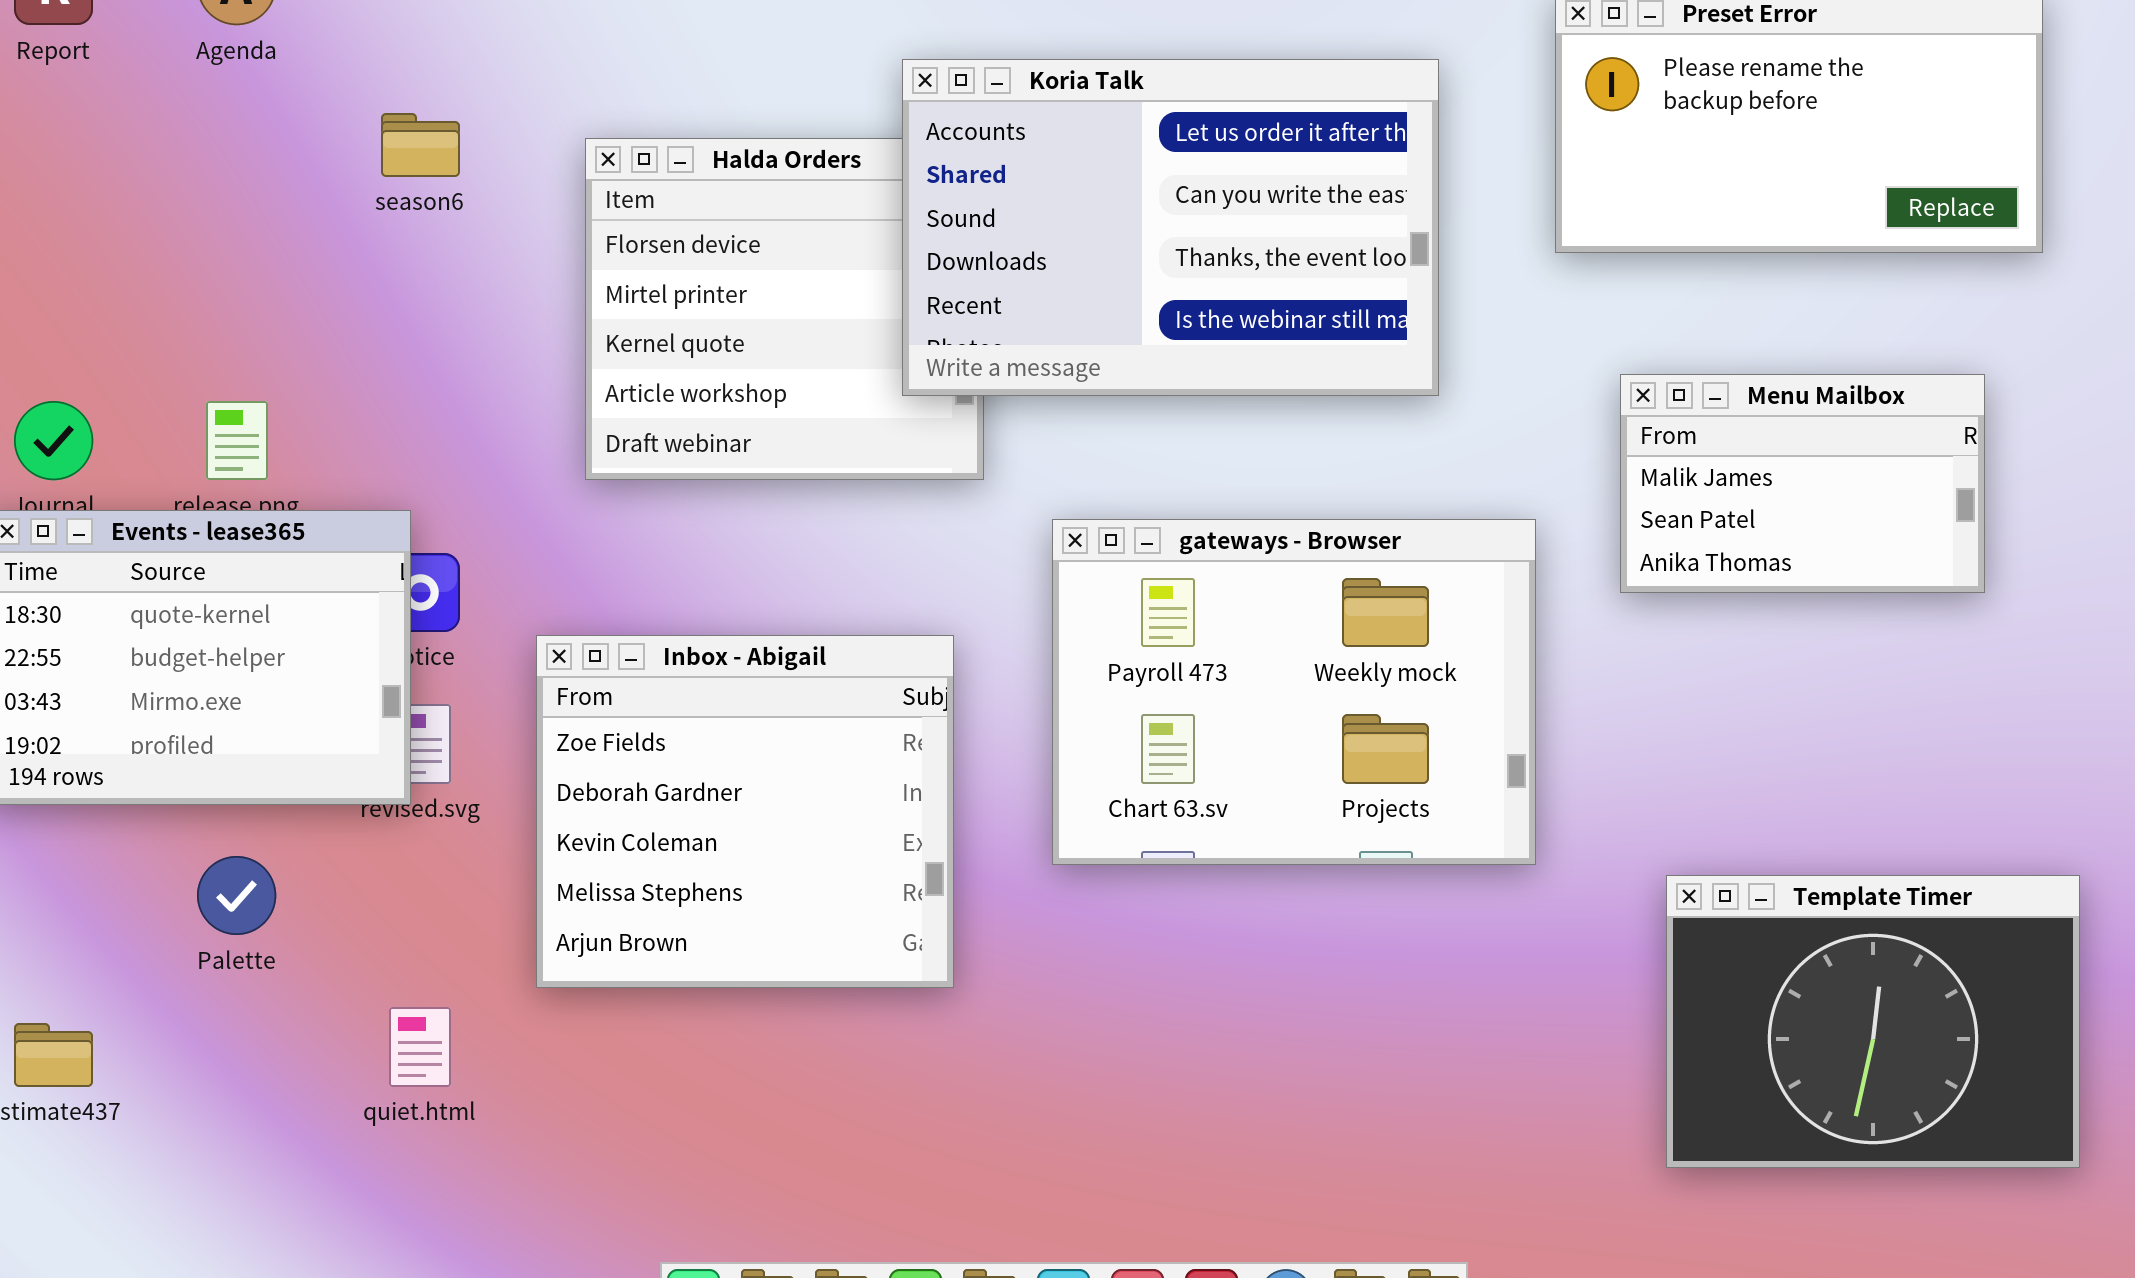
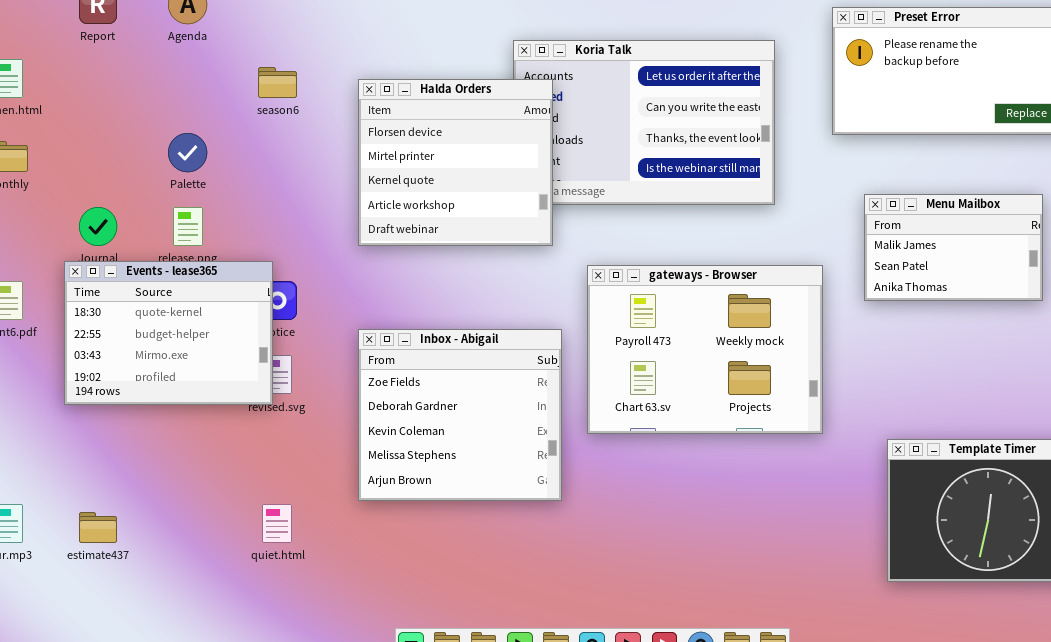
Halda Orders: [585,138,984,480] -> [358,79,553,246], raised
Inbox - Abigail: [536,635,954,988] -> [358,329,562,501], moved
Palette: [197,856,276,935] -> [168,133,207,172], moved

